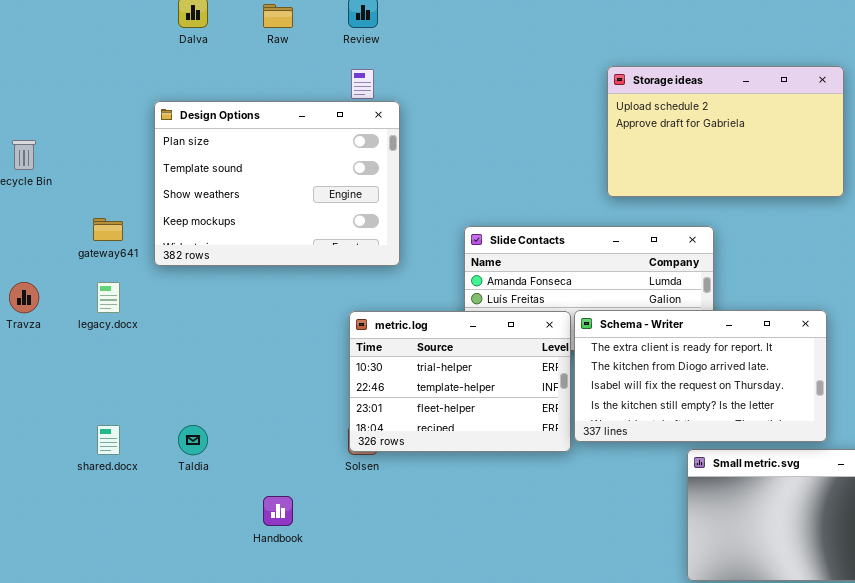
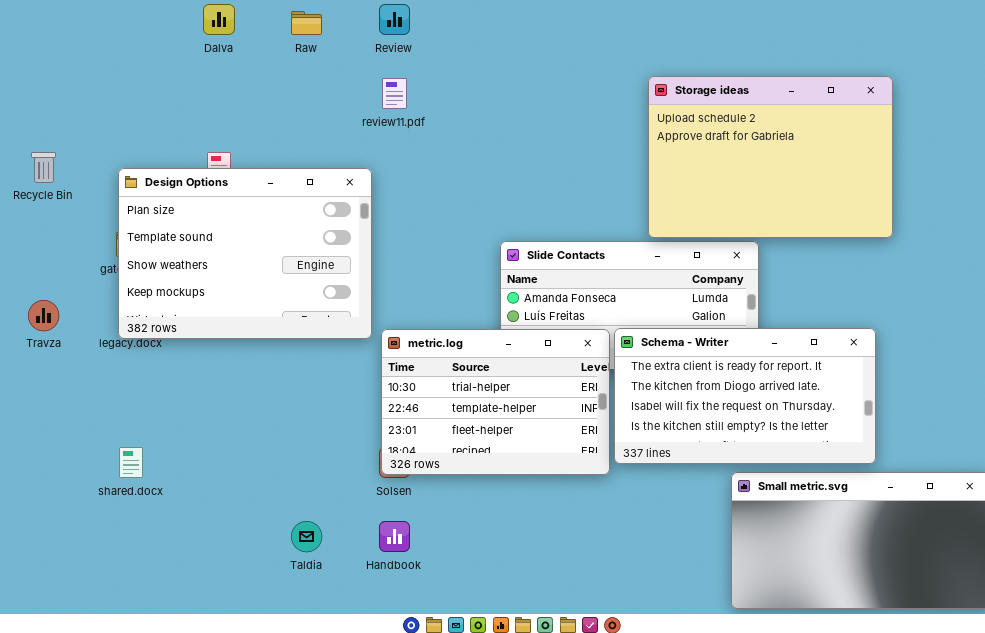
Storage ideas: [607,66,844,197] -> [648,76,893,238], resized
Design Options: [154,101,400,266] -> [118,168,372,339], moved
Taldia: [178,425,208,455] -> [291,521,322,552], moved
Handbook: [263,496,293,526] -> [379,521,410,552], moved

